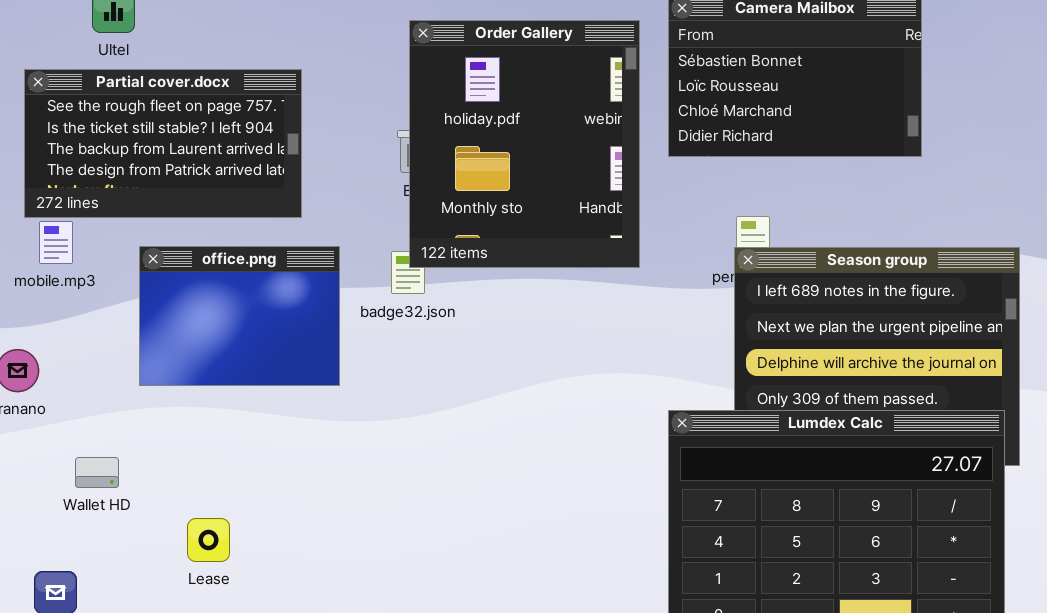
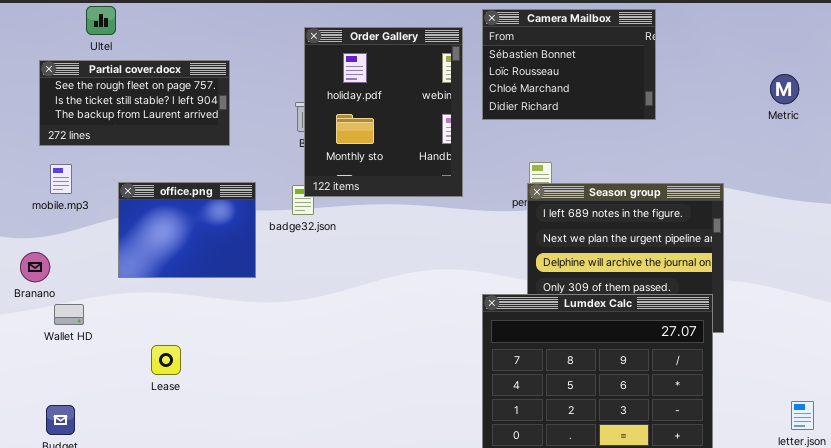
Partial cover.docx: [24,69,302,218] -> [39,60,230,146], resized
Wallet HD: [75,457,119,488] -> [54,304,84,325], moved
Lease: [187,518,230,562] -> [151,345,181,375], moved

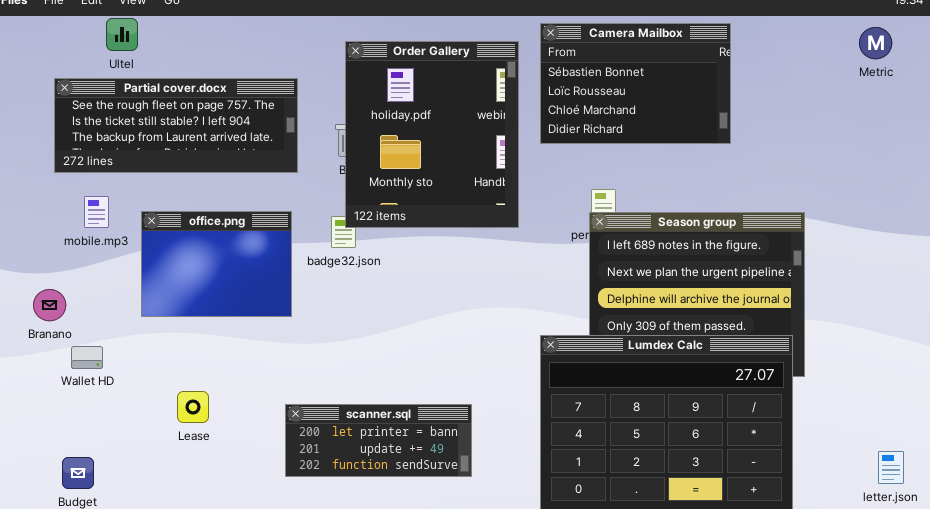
Partial cover.docx: [39,60,230,146] -> [54,78,298,173], resized
Metric: [770,74,799,104] -> [859,27,892,59], moved
mobile.mp3: [50,164,72,194] -> [84,196,109,228], moved
scanner.sql: none -> [285,404,472,477], opened

